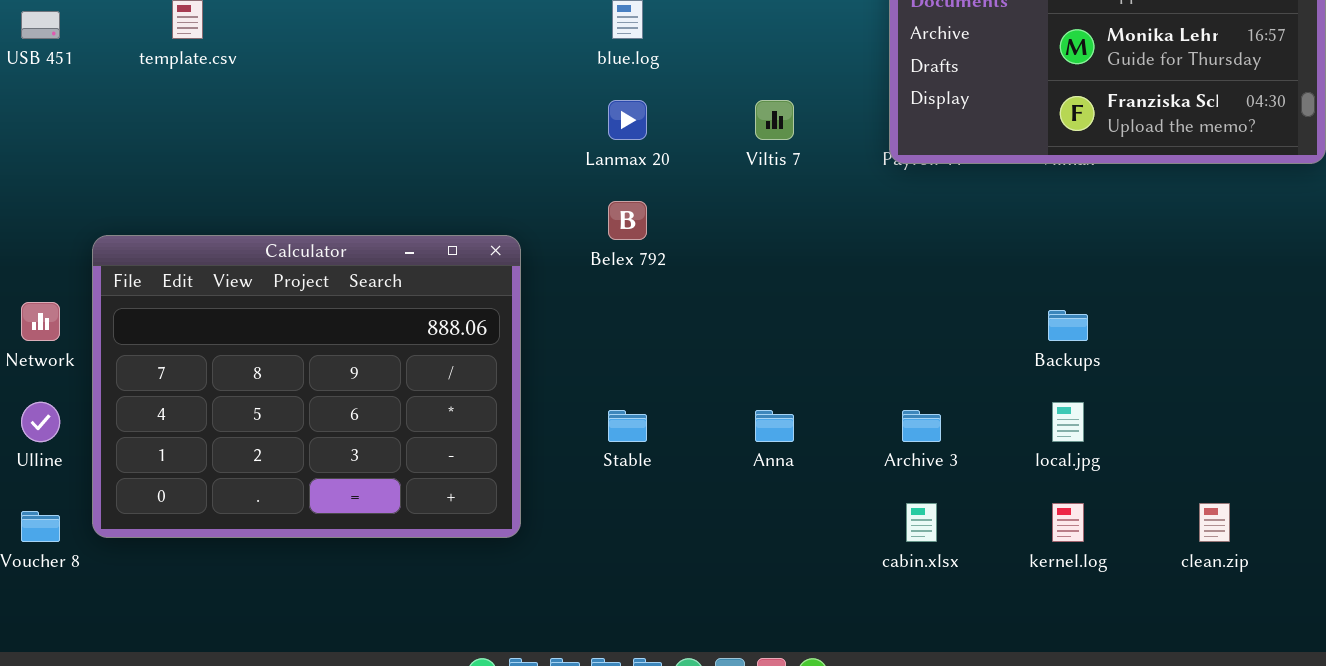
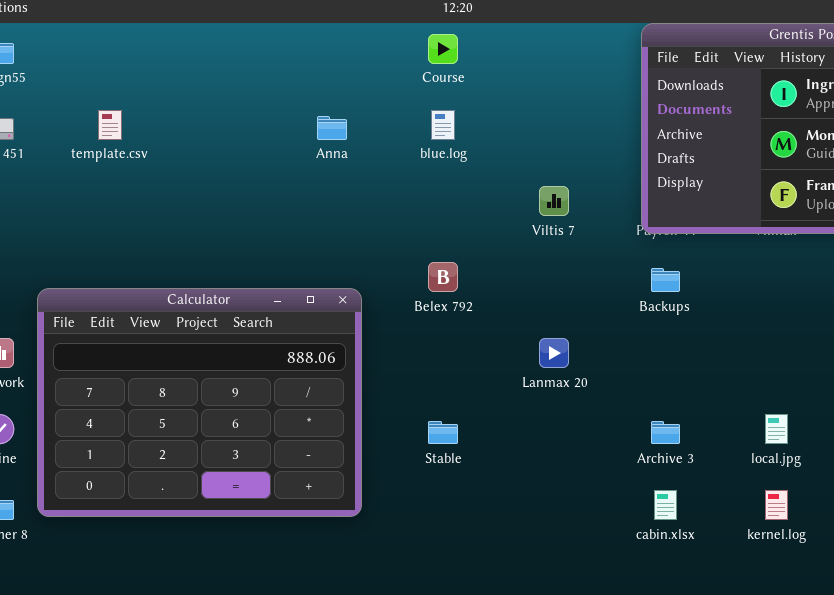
Lanmax 20: [608,100,647,140] -> [539,338,569,368], moved
Backups: [1048,310,1088,341] -> [651,268,680,292], moved
Anna: [755,410,794,442] -> [317,116,347,140], moved

